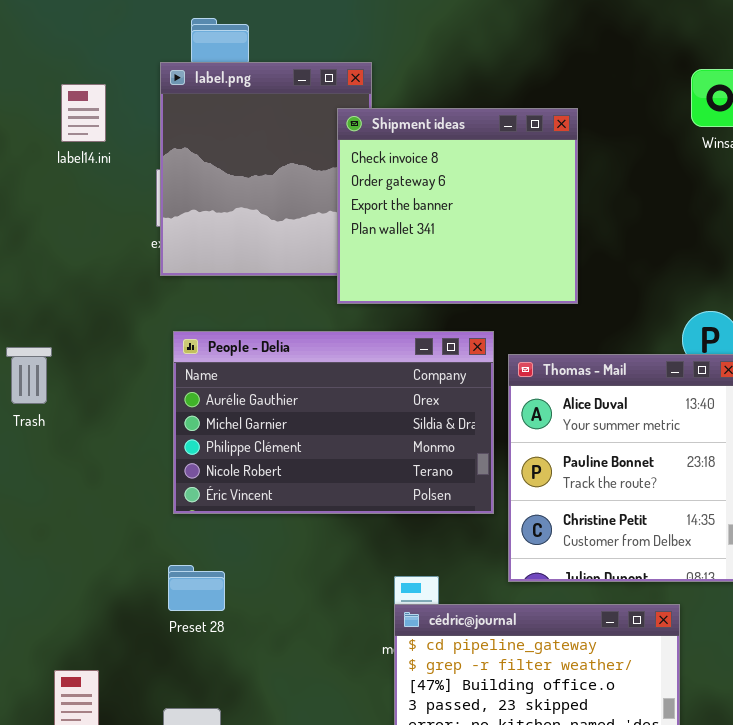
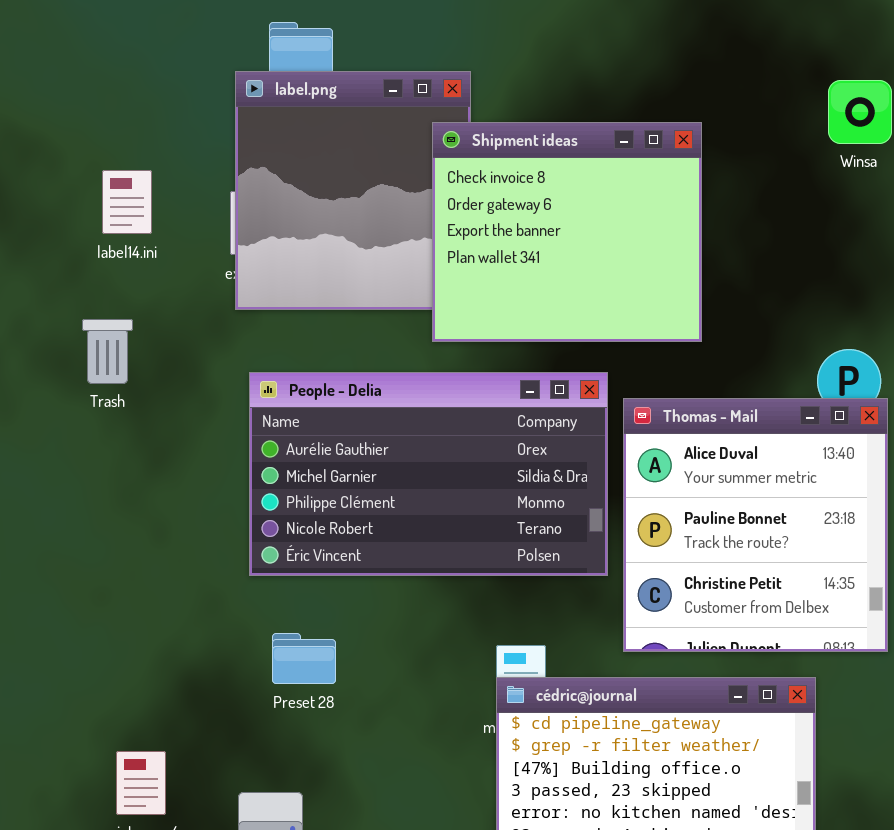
label14.ini: [61,84,106,142] -> [102,170,152,234], moved
Trash: [6,347,52,404] -> [82,319,133,384], moved
Preset 28: [168,565,225,611] -> [272,633,336,684], moved

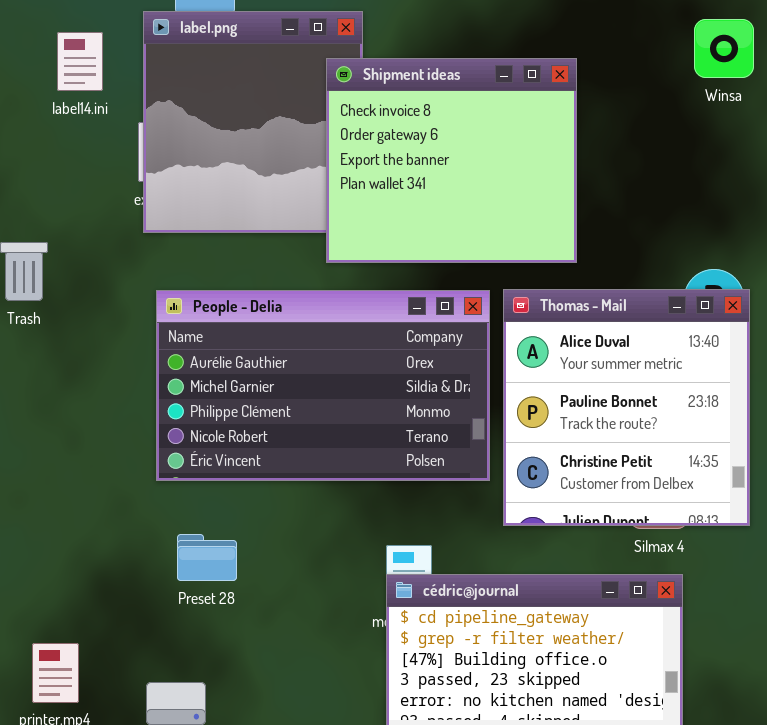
label14.ini: [102,170,152,234] -> [57,32,103,91], moved
Thomas - Mail: [623,398,888,652] -> [503,289,750,526], moved

